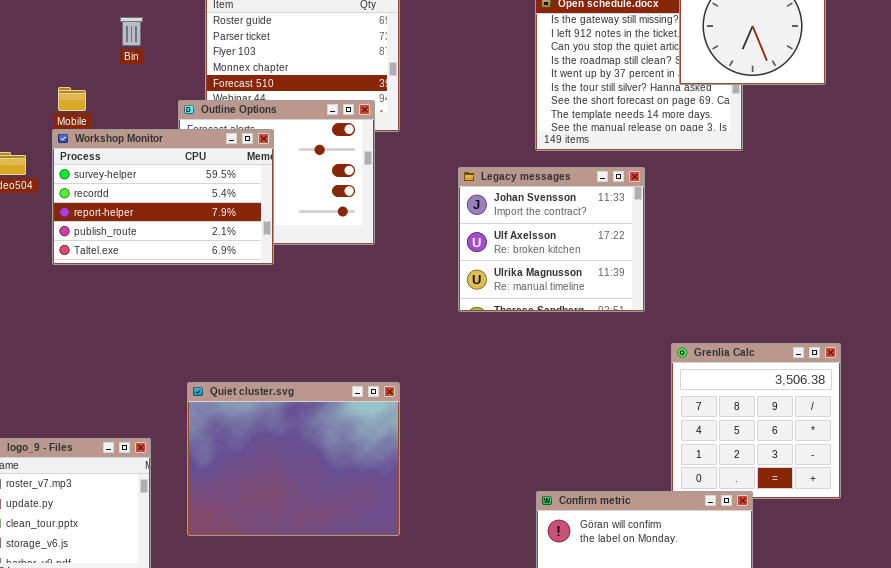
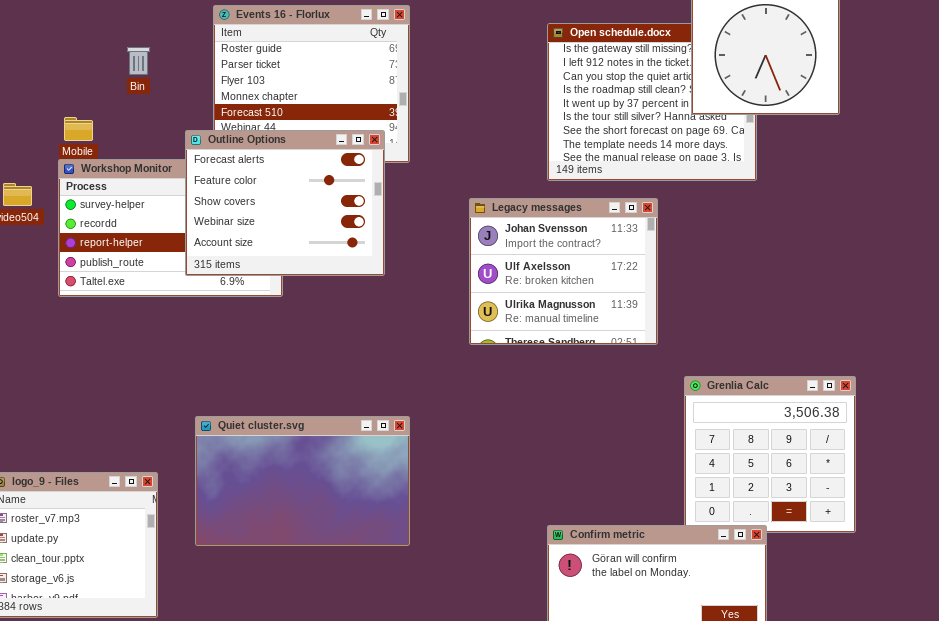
Outline Options: [178,100,375,245] -> [185,130,385,276], raised
Quiet cluster.svg: [187,382,400,536] -> [195,416,410,546], resized

